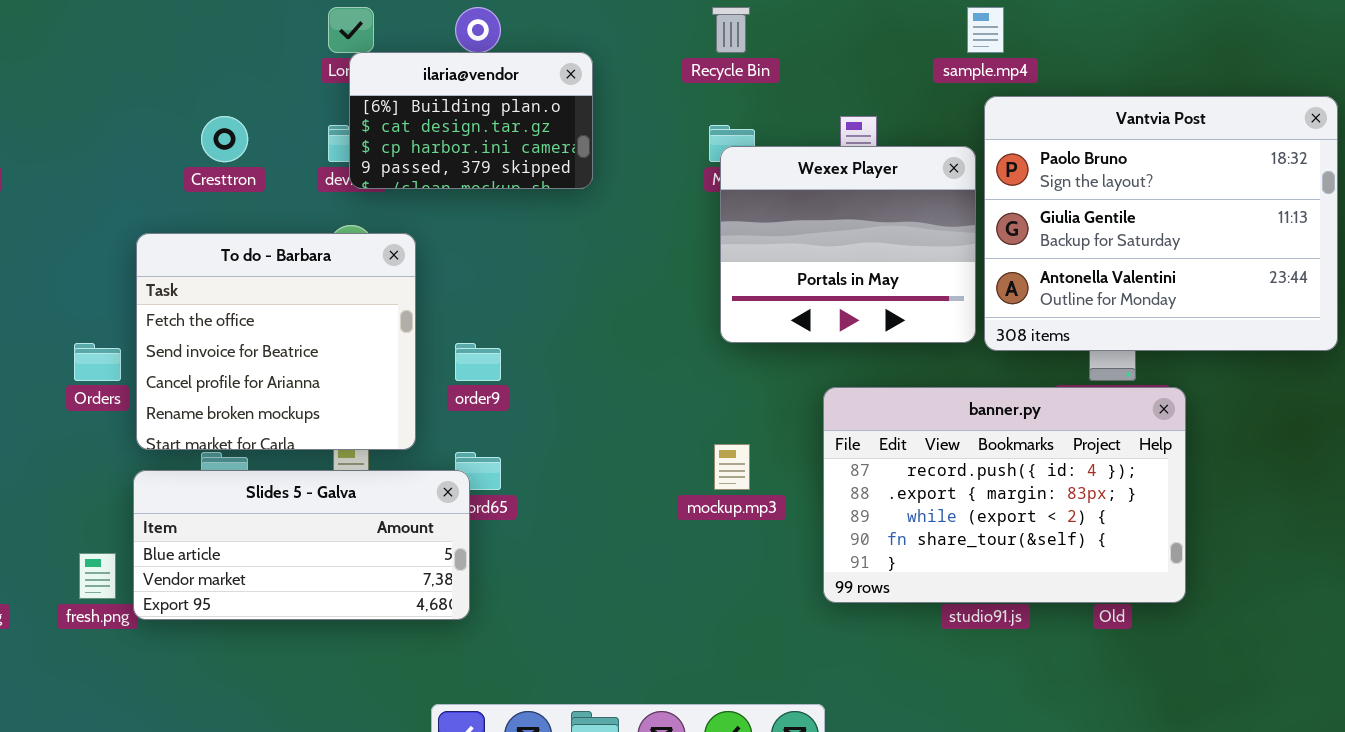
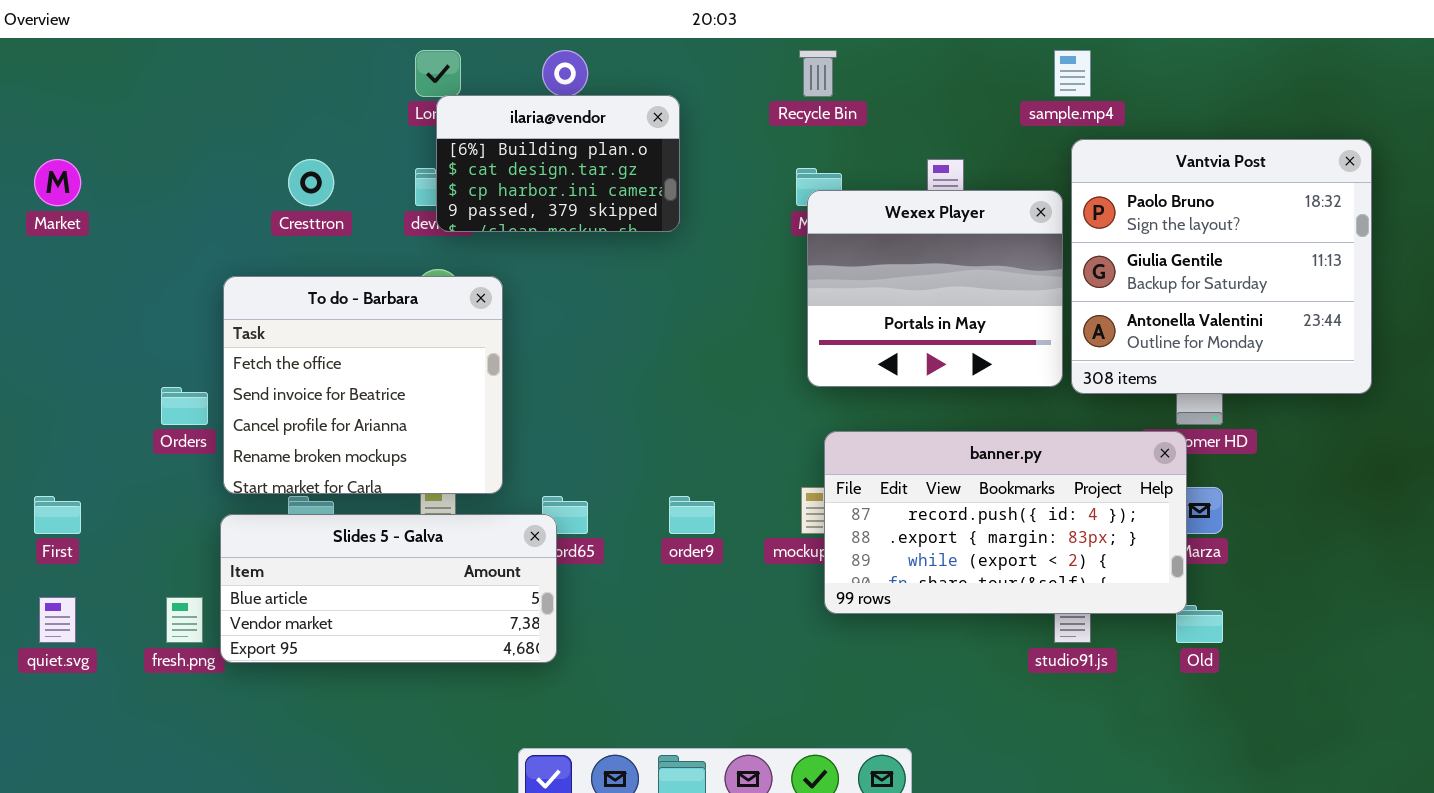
Vantvia Post: [984,96,1338,351] -> [1071,139,1372,394], resized
order9: [455,343,501,381] -> [669,496,715,534], moved
banner.py: [823,387,1186,603] -> [824,431,1187,614], moved, resized

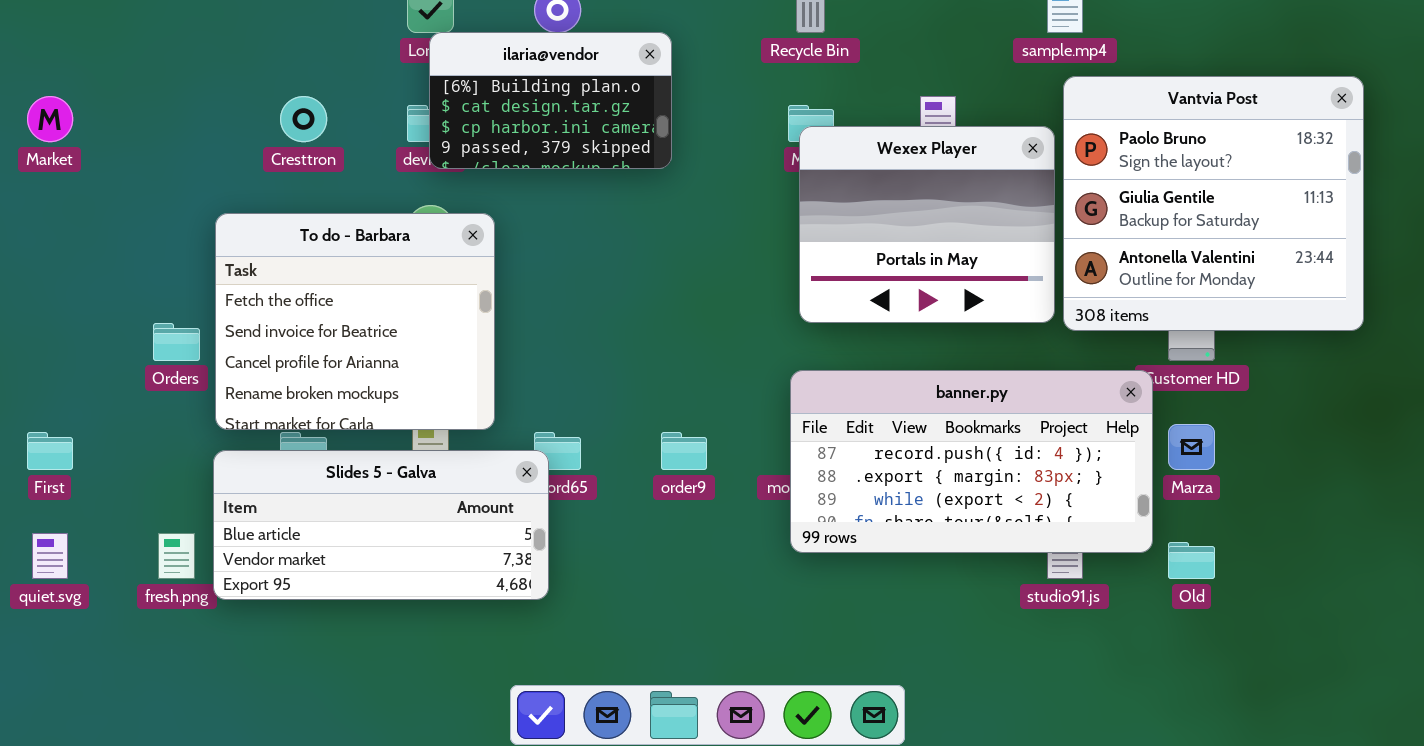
banner.py: [824,431,1187,614] -> [790,370,1153,553], moved

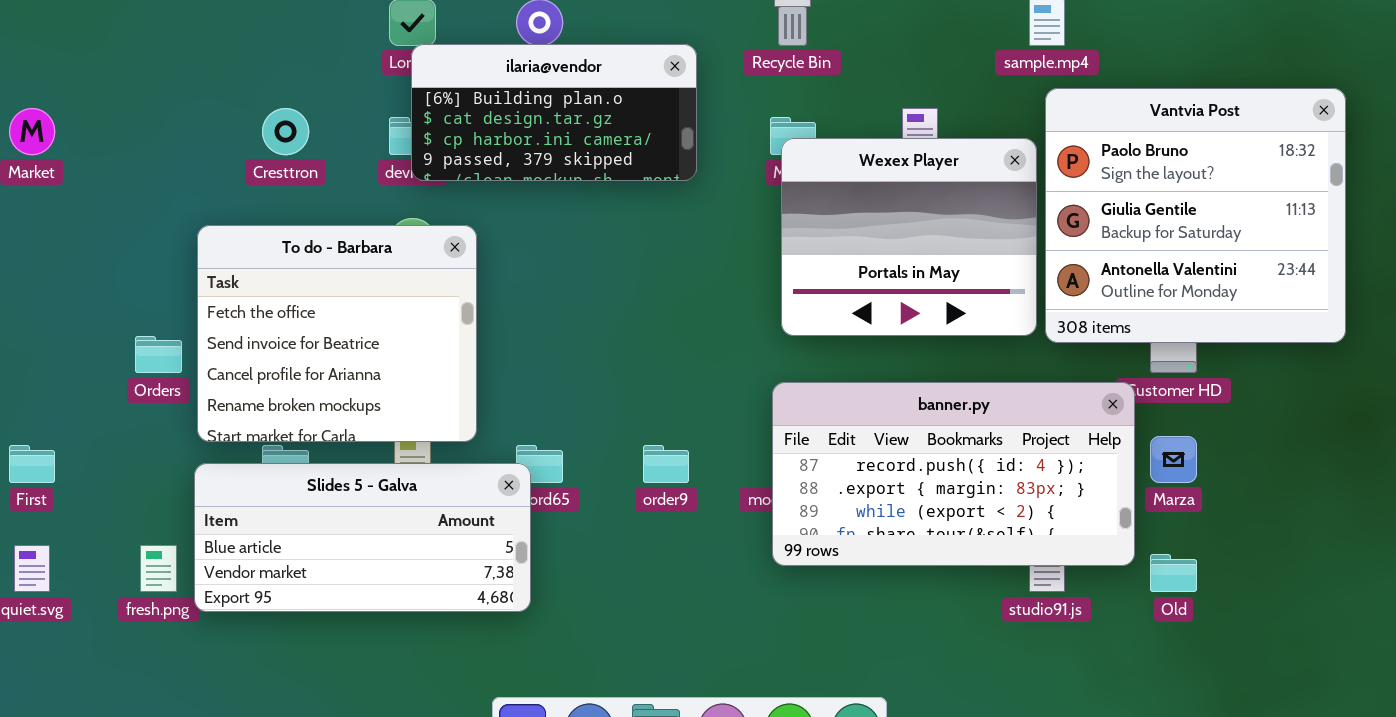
ilaria@vendor: [429,32,672,169] -> [411,44,697,181], resized

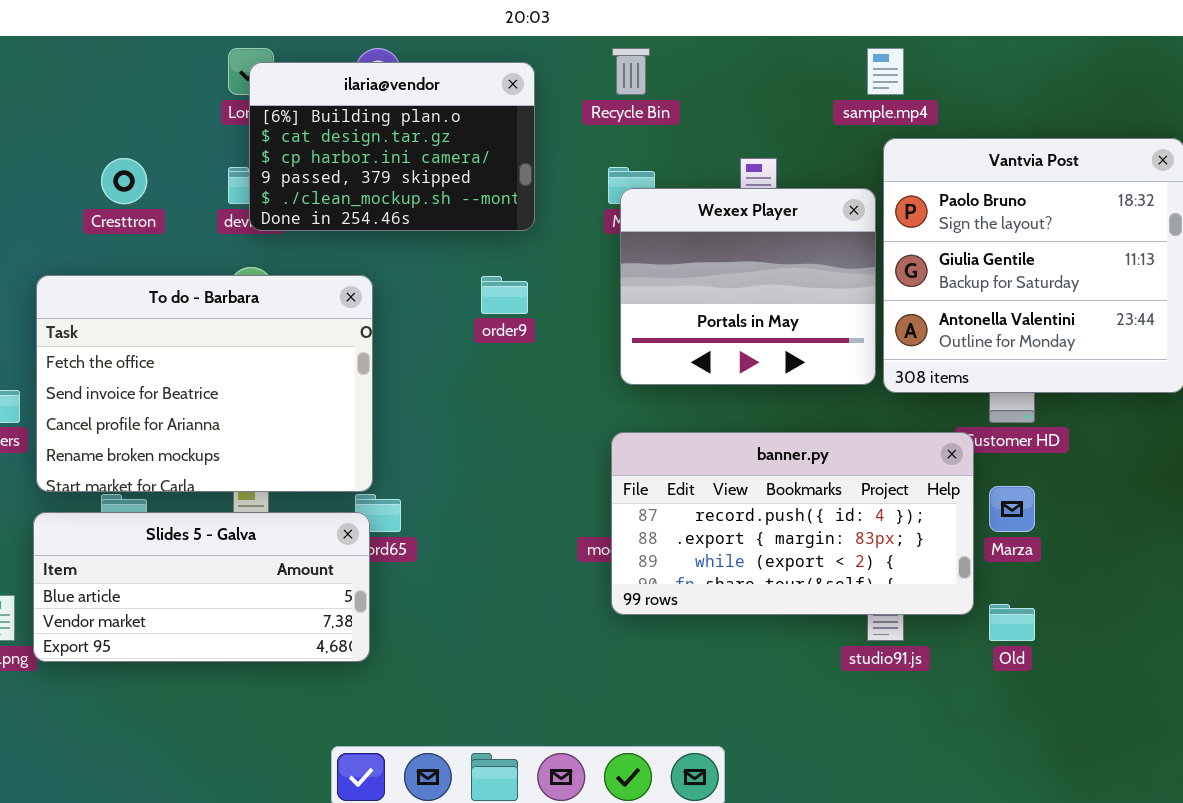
ilaria@vendor: [411,44,697,181] -> [249,62,535,231], resized
To do - Barbara: [197,225,477,442] -> [36,275,373,492], resized
order9: [643,445,689,483] -> [481,276,528,314], moved

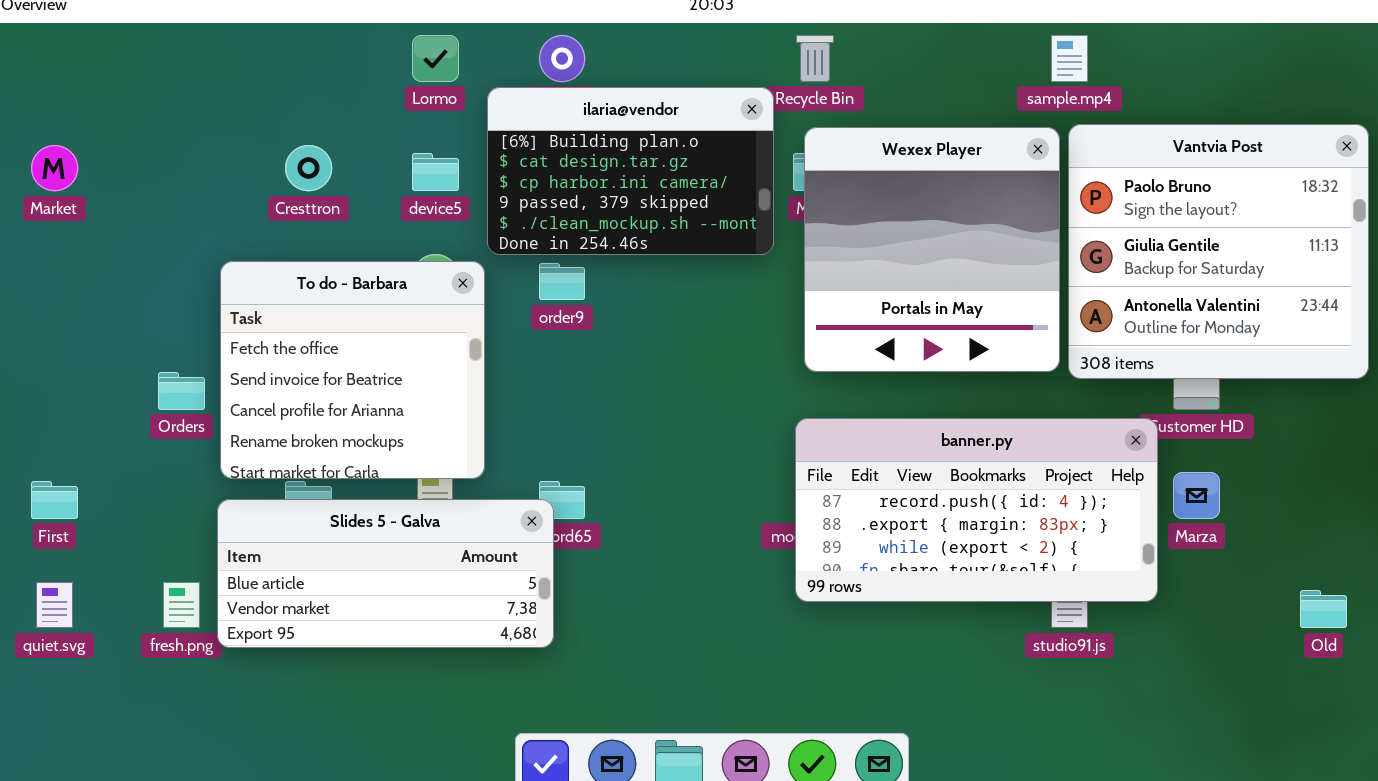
ilaria@vendor: [249,62,535,231] -> [487,87,774,255], moved
Wexex Player: [620,188,876,385] -> [804,127,1060,372], resized
To do - Barbara: [36,275,373,492] -> [220,261,485,479], resized
order9: [481,276,528,314] -> [539,263,585,300], moved
Old: [989,604,1035,641] -> [1300,590,1347,628], moved

